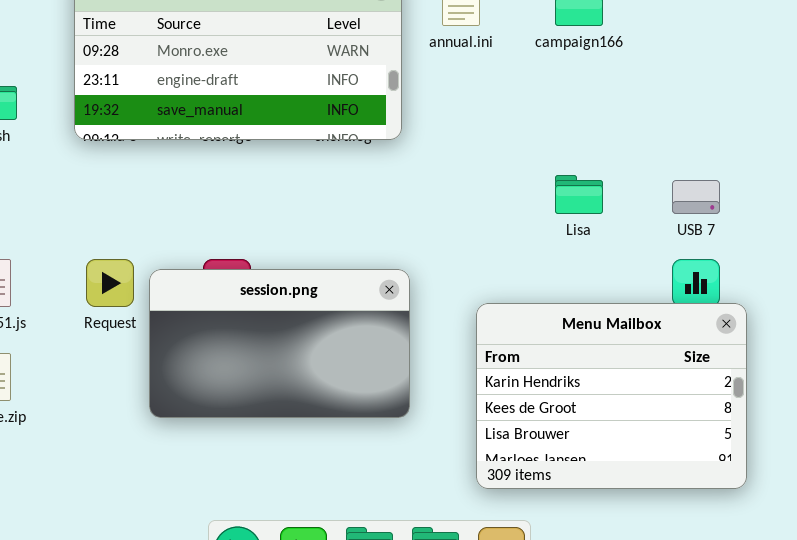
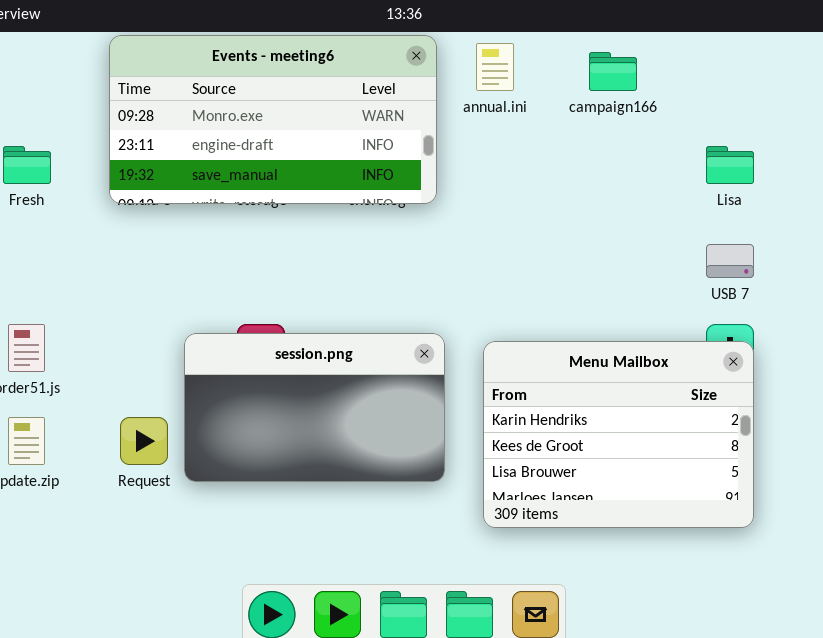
Lisa: [555,175,603,214] -> [706,146,754,184], moved
Request: [86,259,134,307] -> [120,417,168,465], moved
Menu Mailbox: [476,303,747,489] -> [483,341,754,528], moved

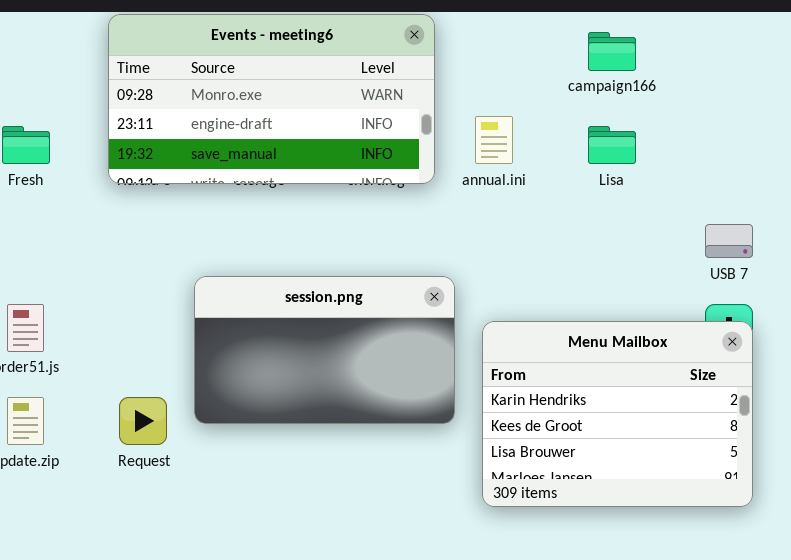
annual.ini: [476,43,514,91] -> [475,116,513,164], moved
Lisa: [706,146,754,184] -> [588,126,636,164], moved
session.png: [184,333,445,482] -> [194,276,455,424], moved

